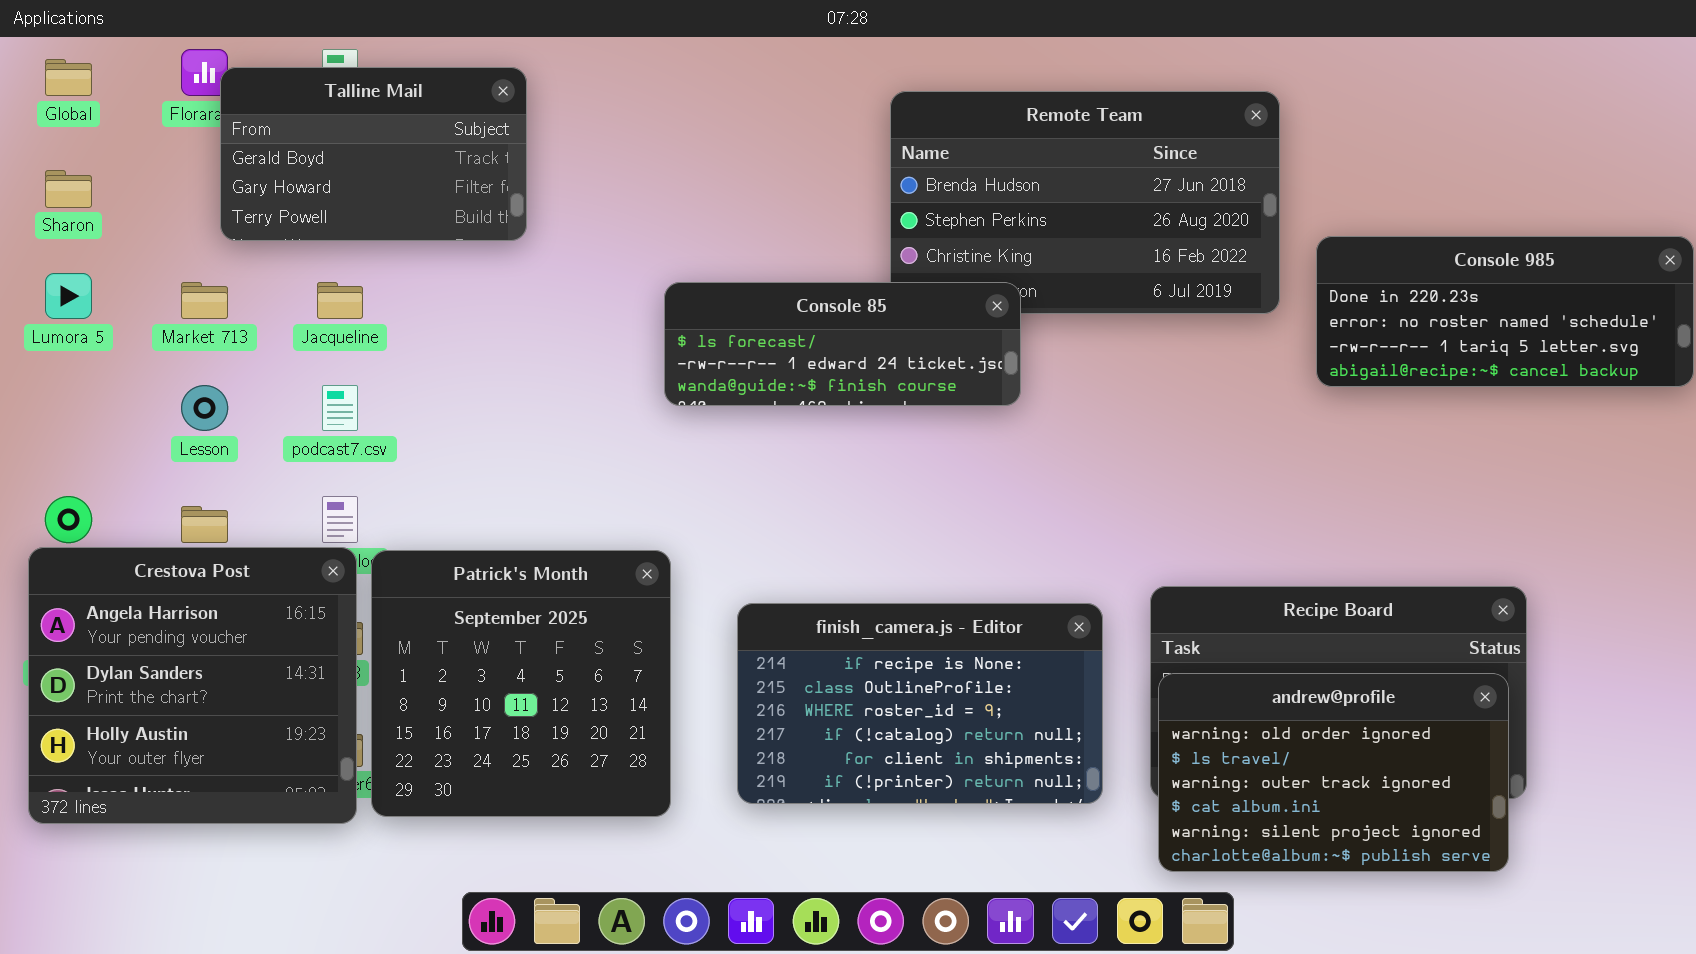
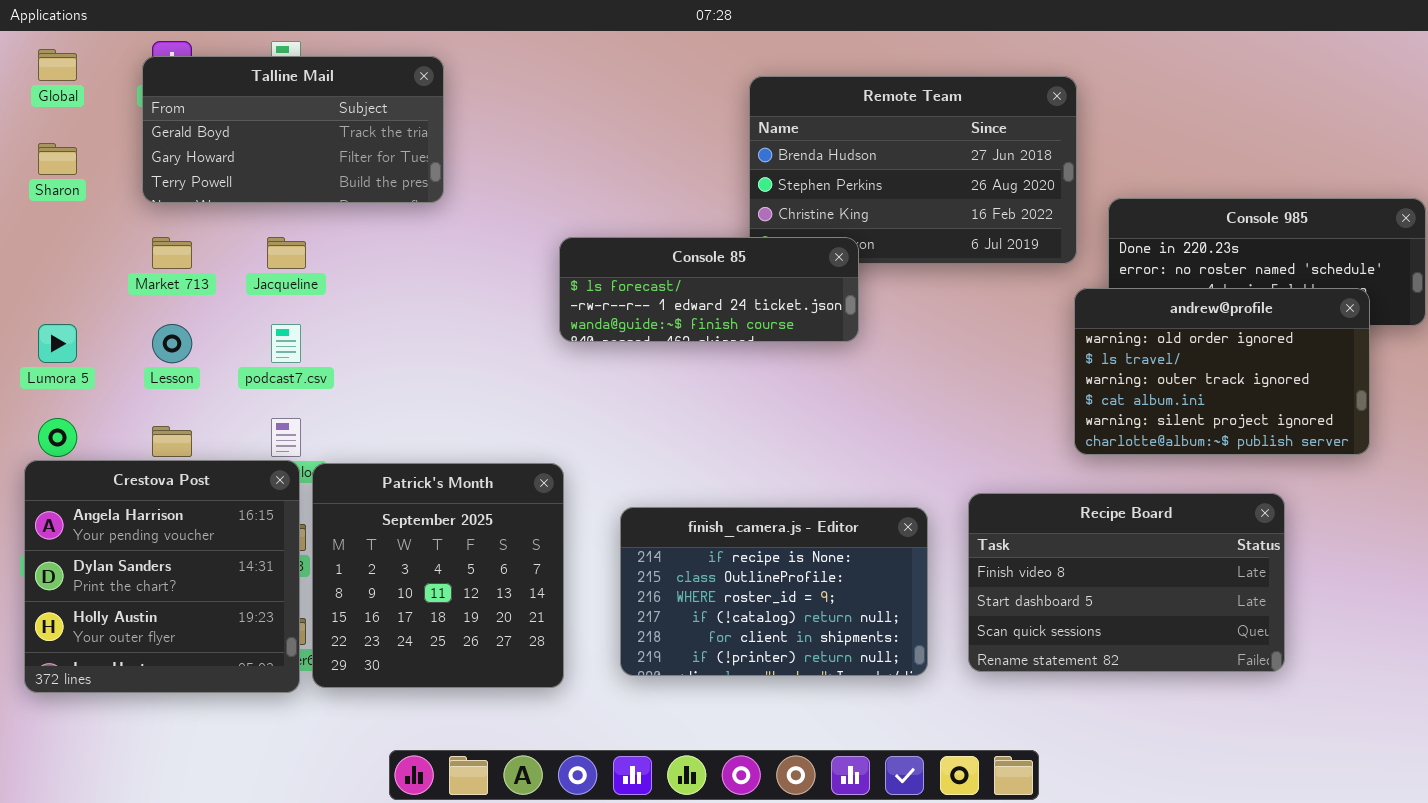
Talline Mail: [220,67,527,241] -> [142,56,444,203], resized
Lumora 5: [45,273,92,319] -> [38,324,77,363], moved
andrew@profile: [1158,673,1509,872] -> [1074,288,1370,455], moved

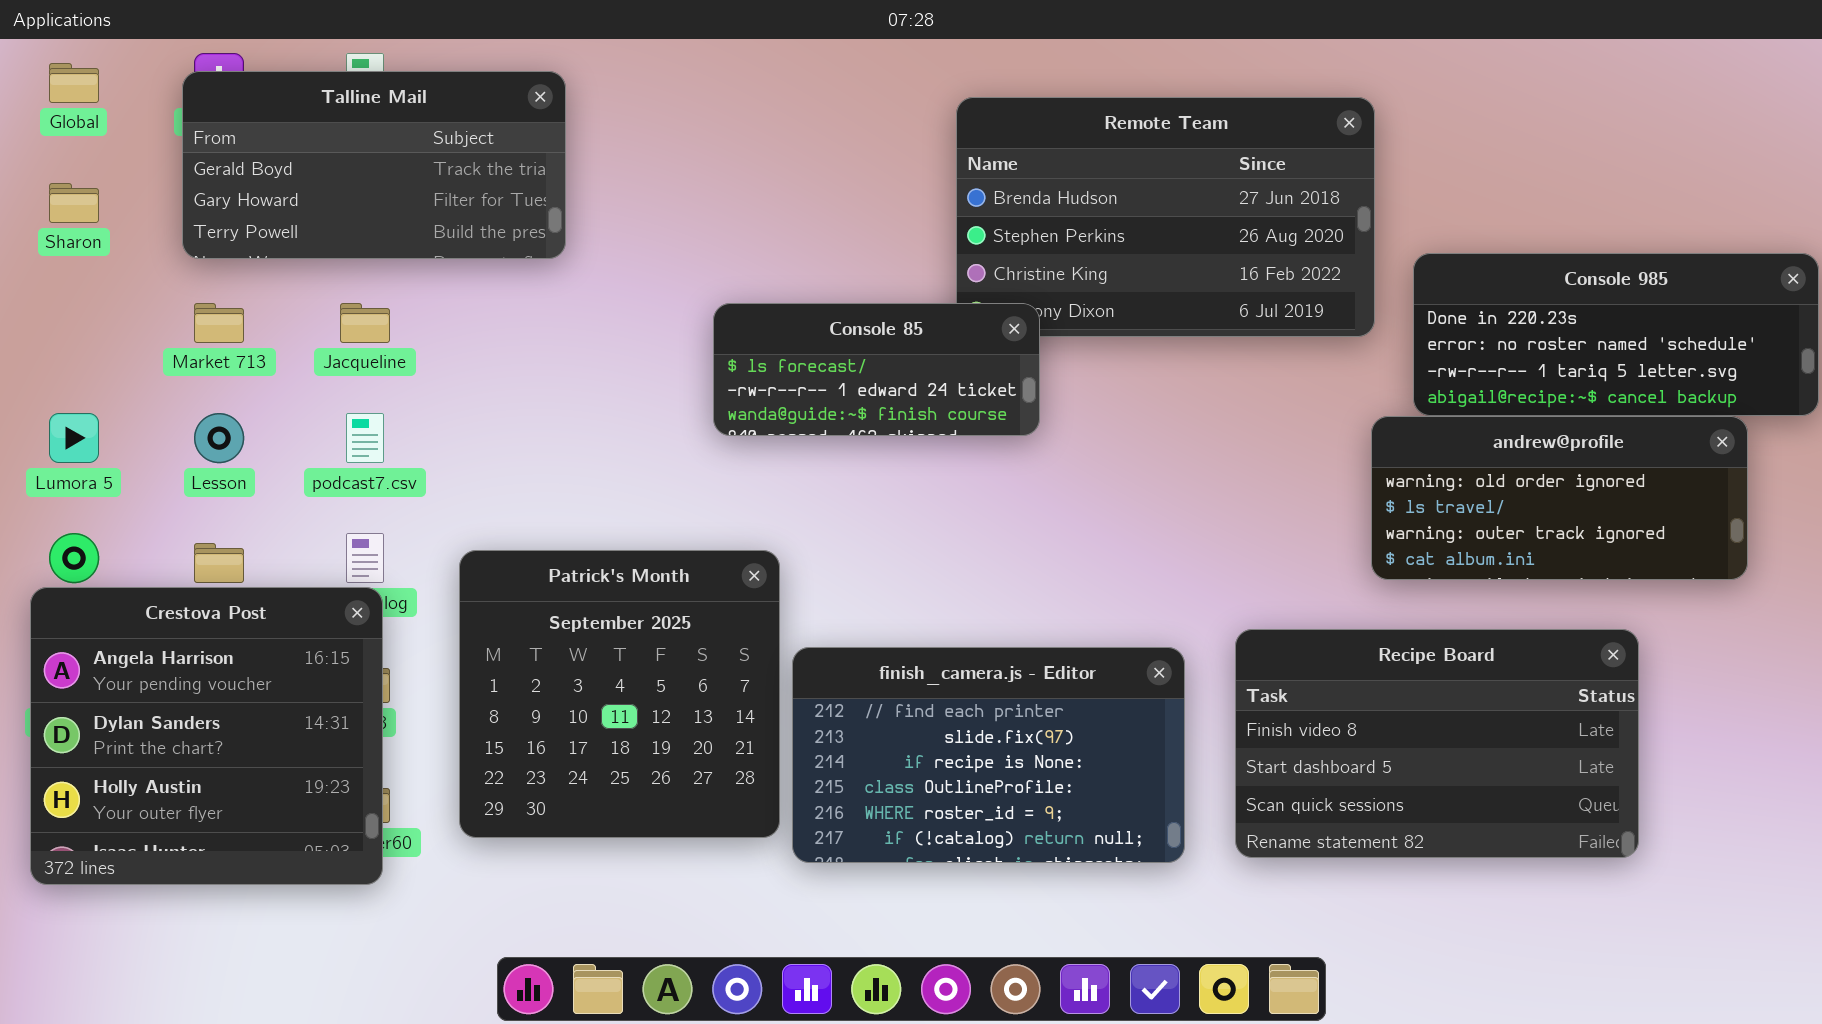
Console 85: [559,237,859,342] -> [713,303,1040,436], resized
andrew@profile: [1074,288,1370,455] -> [1371,416,1748,580], resized
Patrick's Month: [312,463,564,688] -> [459,550,780,838], moved
finish_camera.js - Editor: [620,507,928,676] -> [792,647,1185,863], scrolled up 2 rows

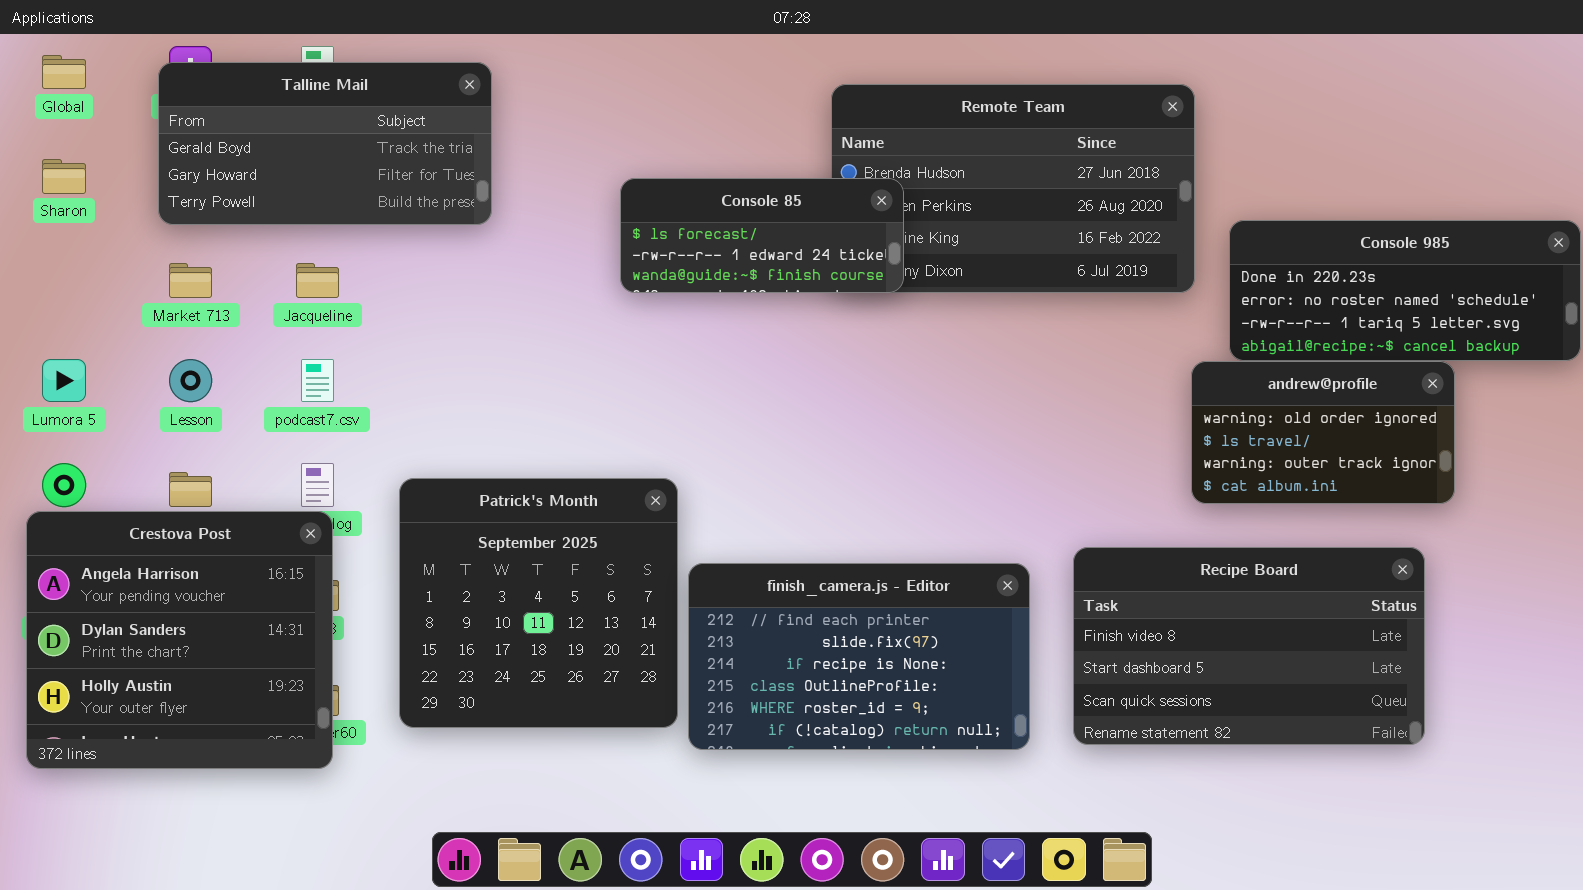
Console 85: [713,303,1040,436] -> [620,178,904,293], moved
andrew@profile: [1371,416,1748,580] -> [1191,361,1455,504], resized

